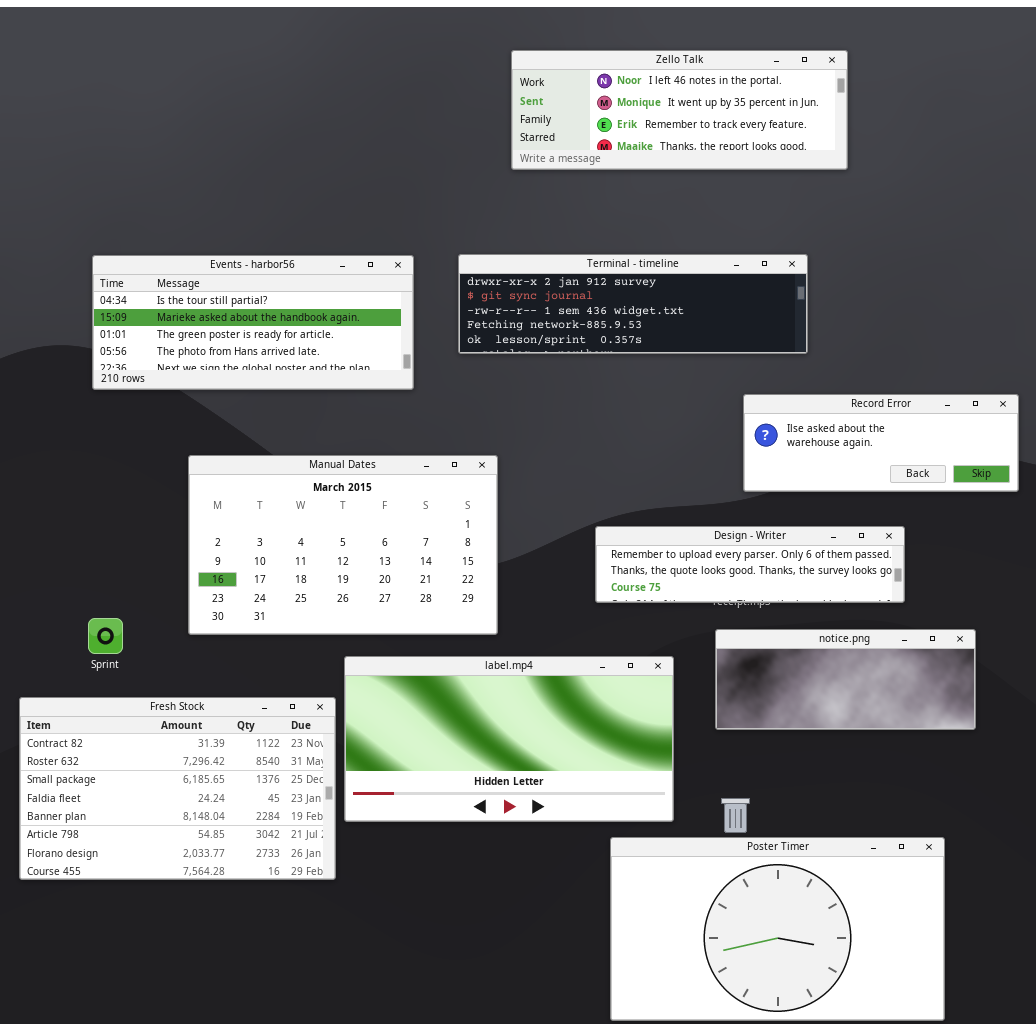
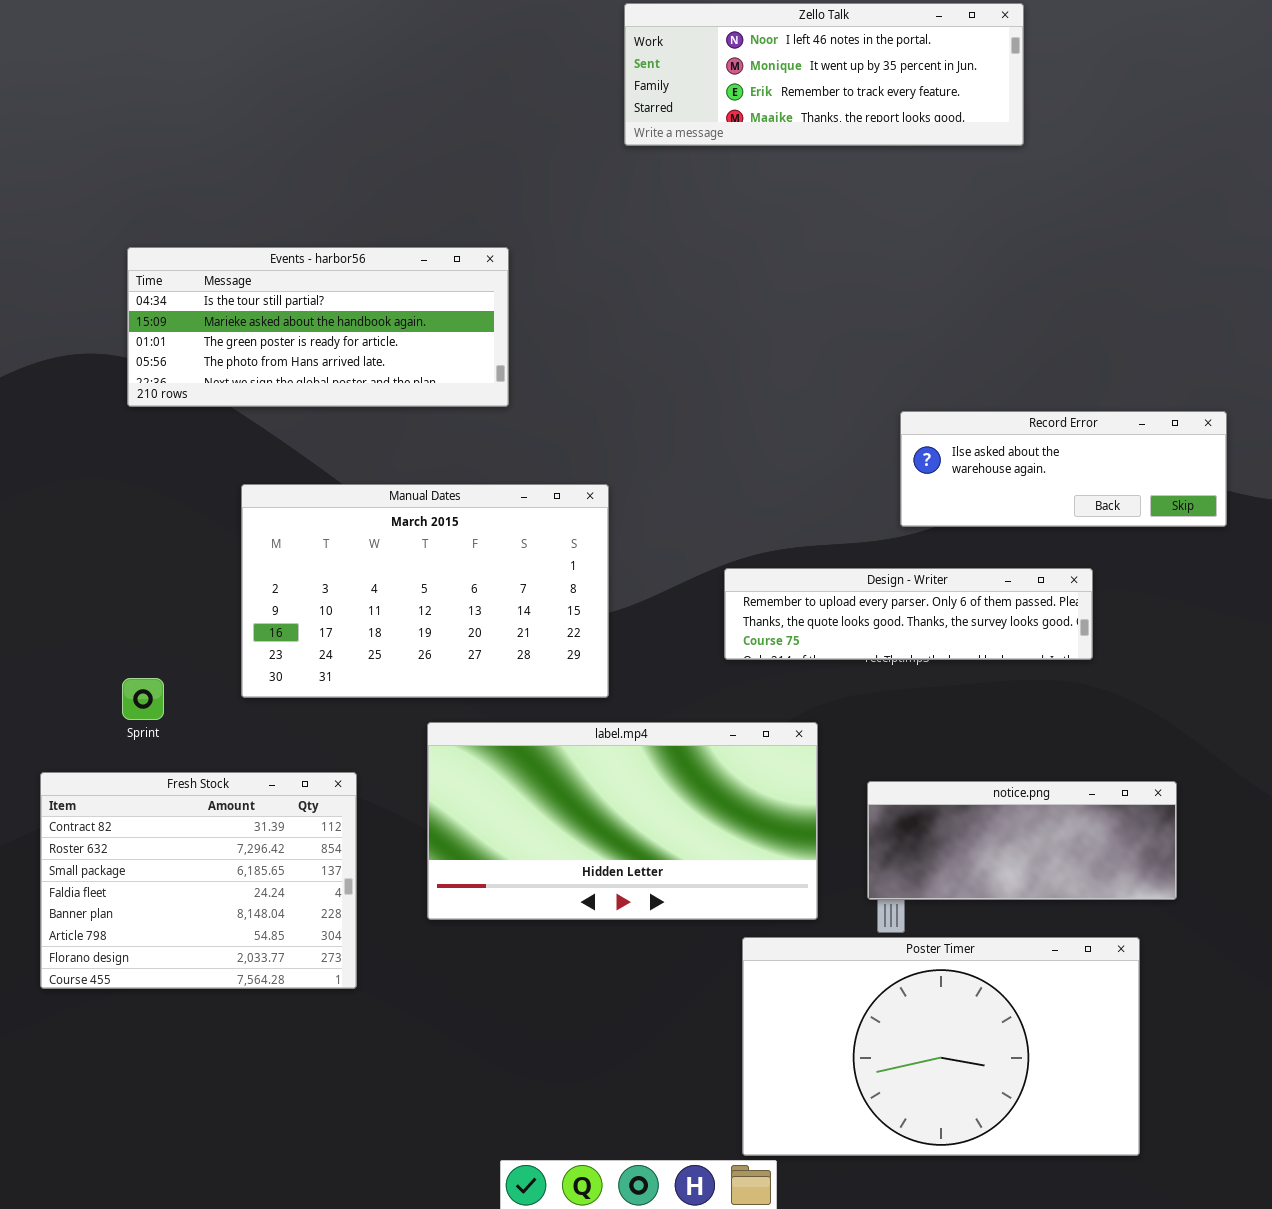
Terminal - timeline: [458,254,808,354] -> none, closed
notice.png: [715,629,976,730] -> [867,781,1177,900], moved
Fresh Stock: [19,697,336,880] -> [40,772,357,989], resized

